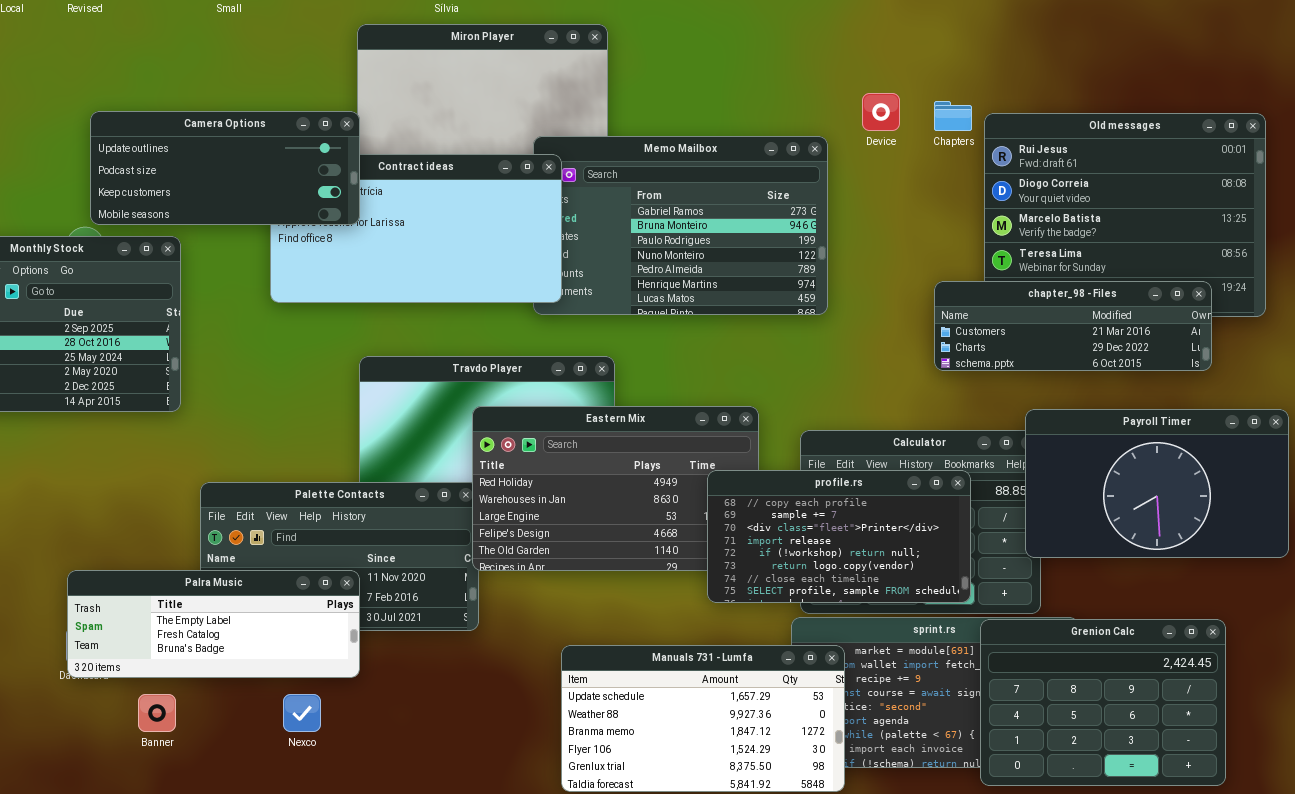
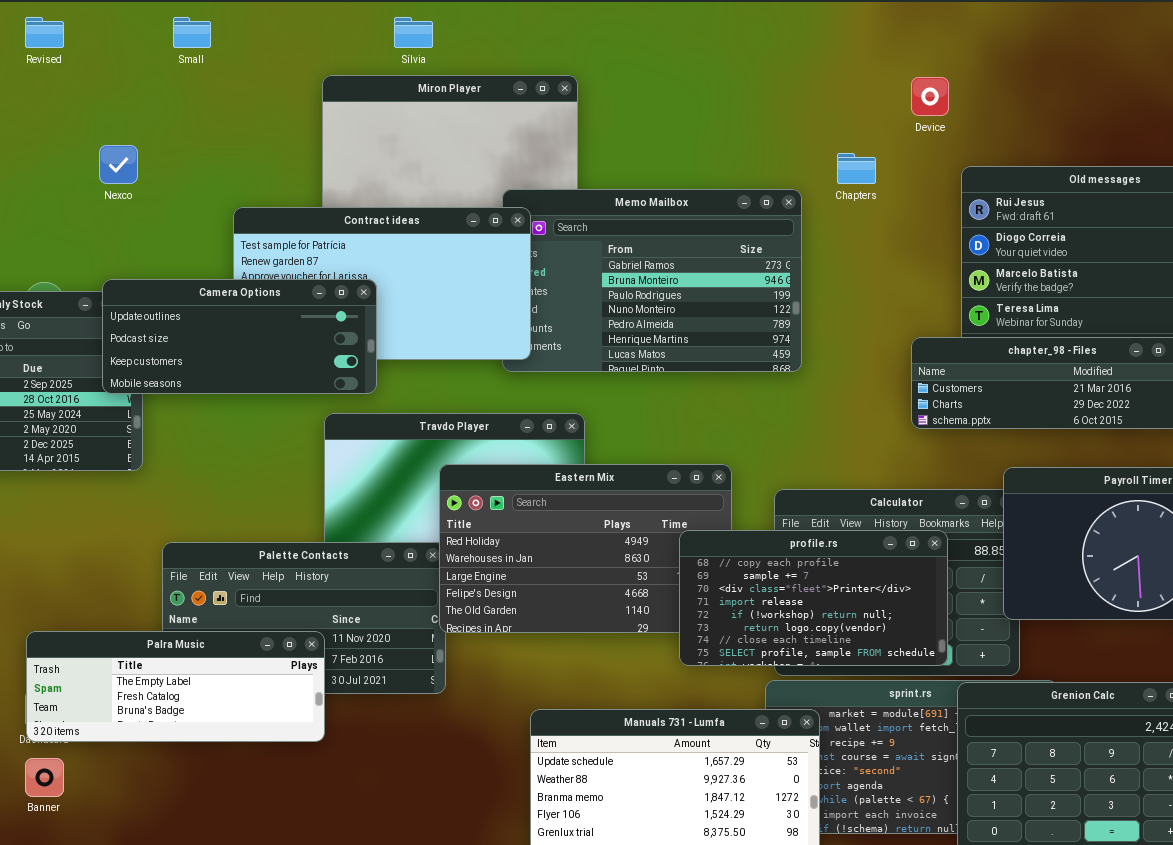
Device: [862,93,900,131] -> [911,77,949,116], moved
Chapters: [934,101,972,131] -> [837,153,876,184], moved
Camera Options: [90,111,360,225] -> [102,279,377,394], moved
Banner: [138,694,176,732] -> [25,758,64,797], moved
Nexco: [283,694,321,732] -> [99,145,138,184], moved

